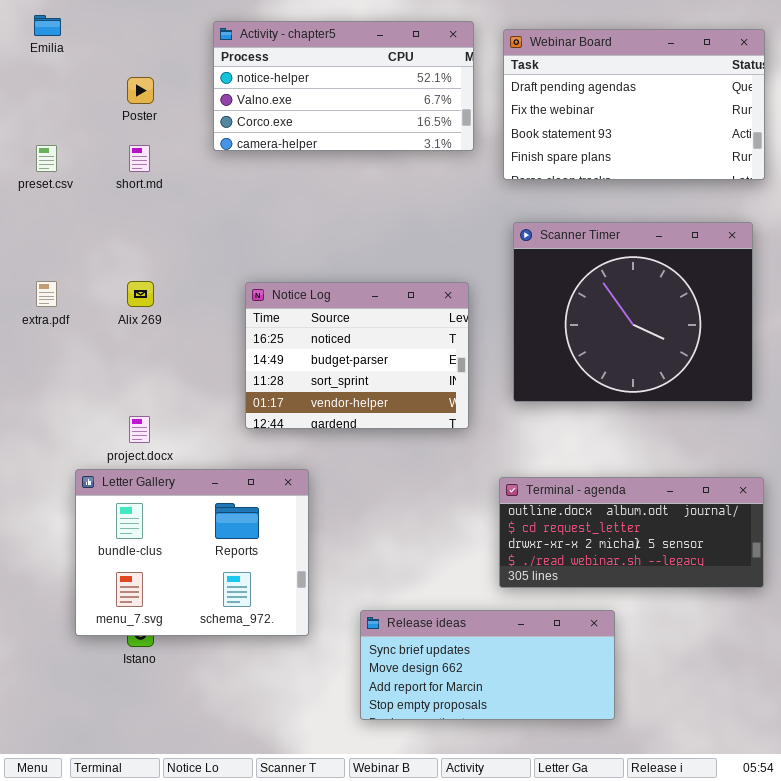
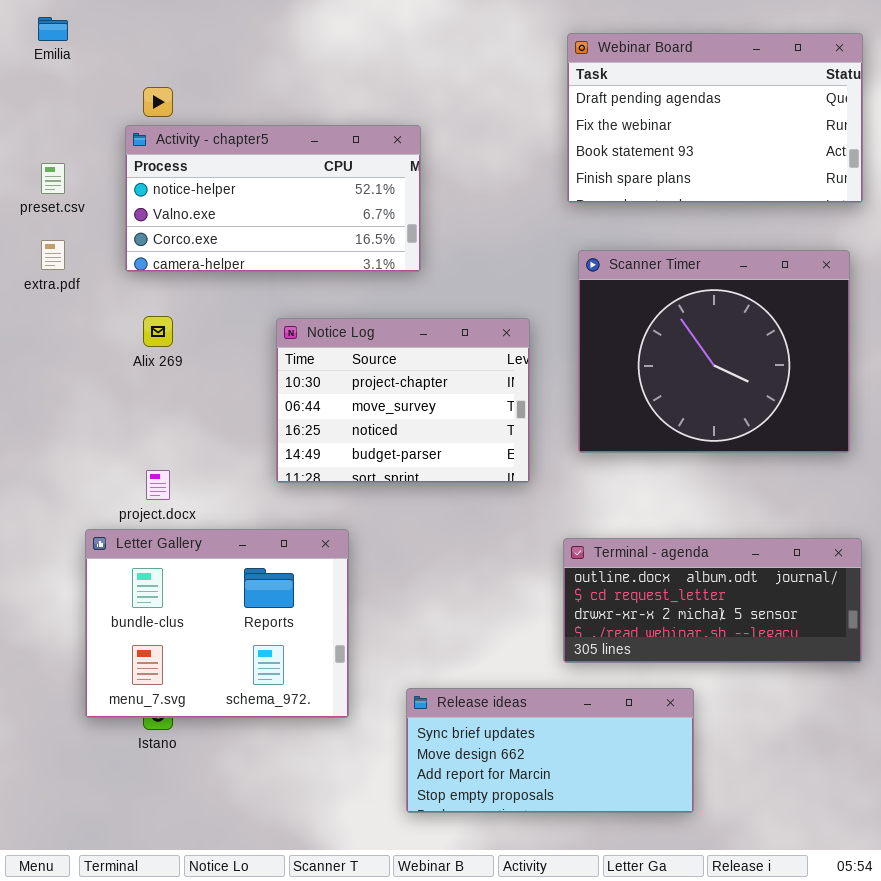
Activity - chapter5: [213,21,474,151] -> [125,125,421,272], moved
extra.pdf: [36,281,57,307] -> [41,240,65,270], moved
Notice Log: [245,282,469,429] -> [276,318,530,483], scrolled up 2 rows

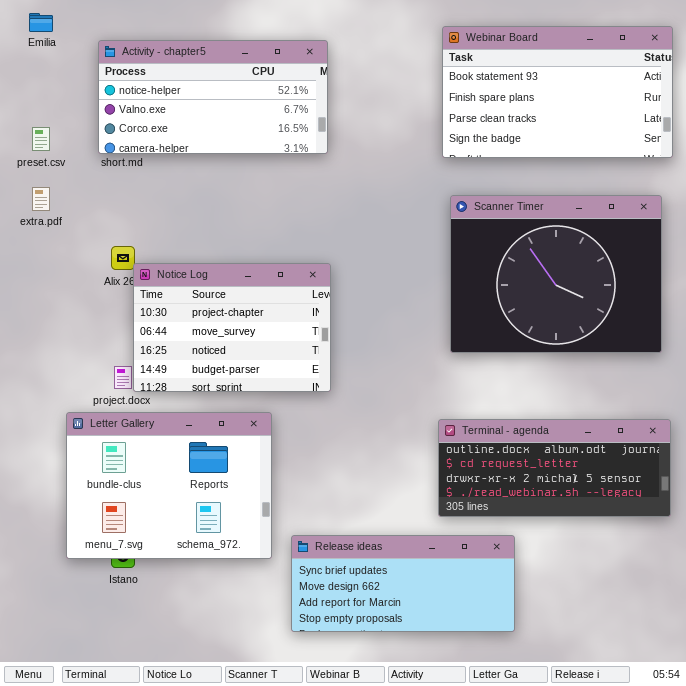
Webinar Board: [567,33,863,203] -> [442,26,673,158], scrolled down 2 rows
Activity - chapter5: [125,125,421,272] -> [98,40,328,154], moved
Notice Log: [276,318,530,483] -> [133,263,331,392], moved
Release ideas: [406,688,694,813] -> [291,535,515,632], moved

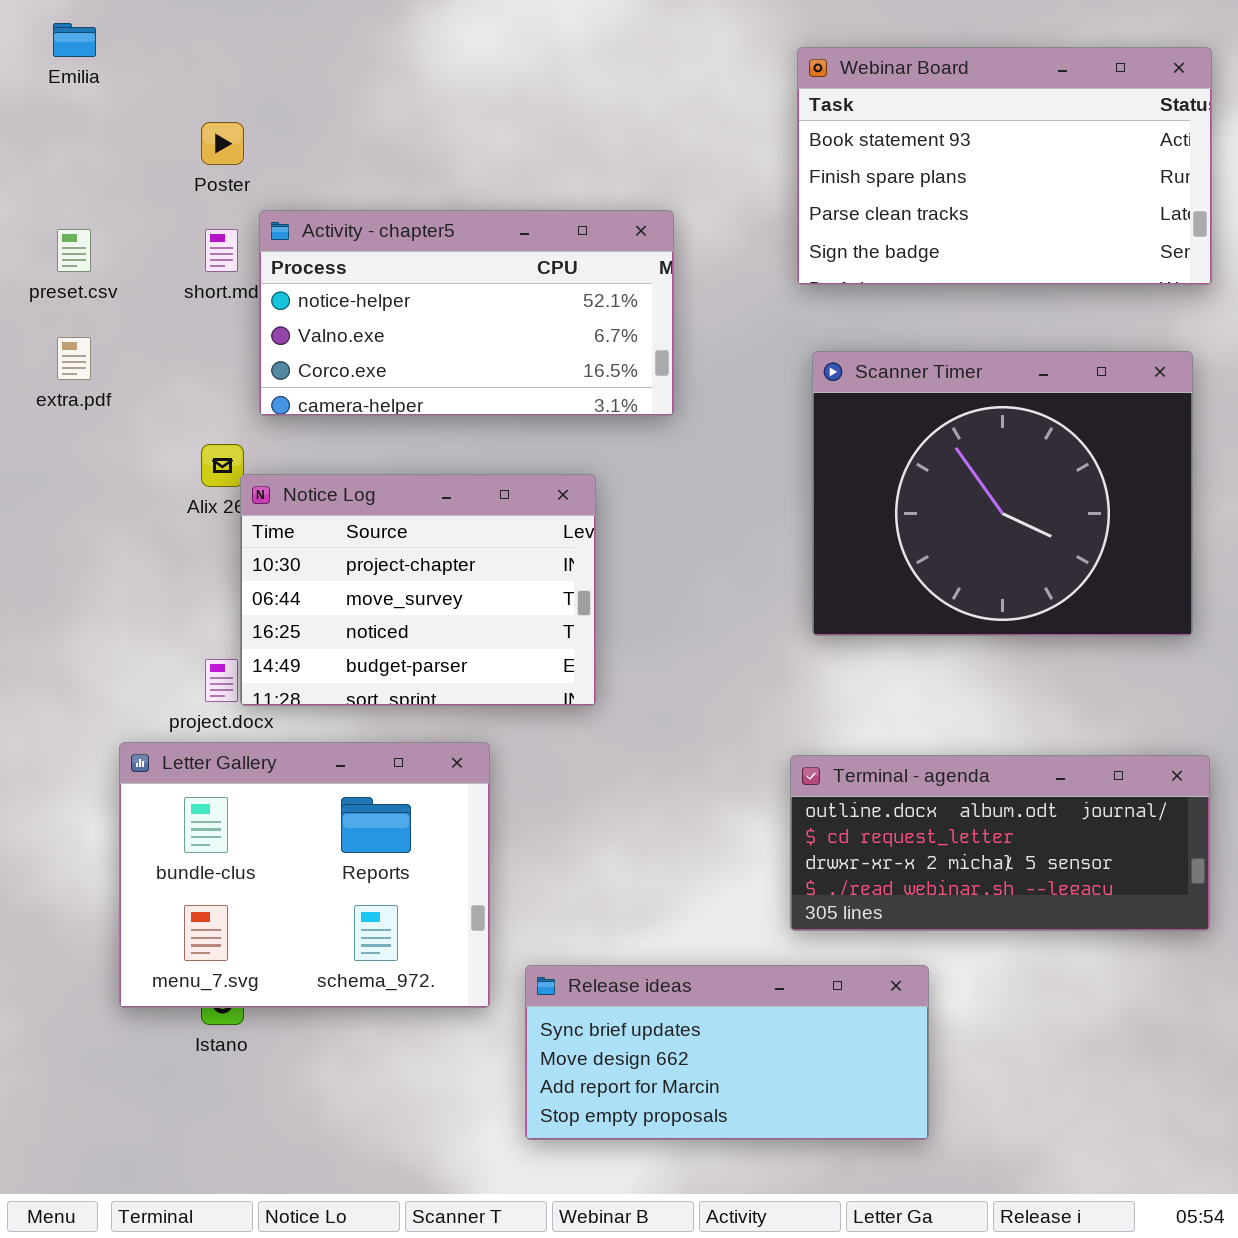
Activity - chapter5: [98,40,328,154] -> [259,210,674,416], moved

